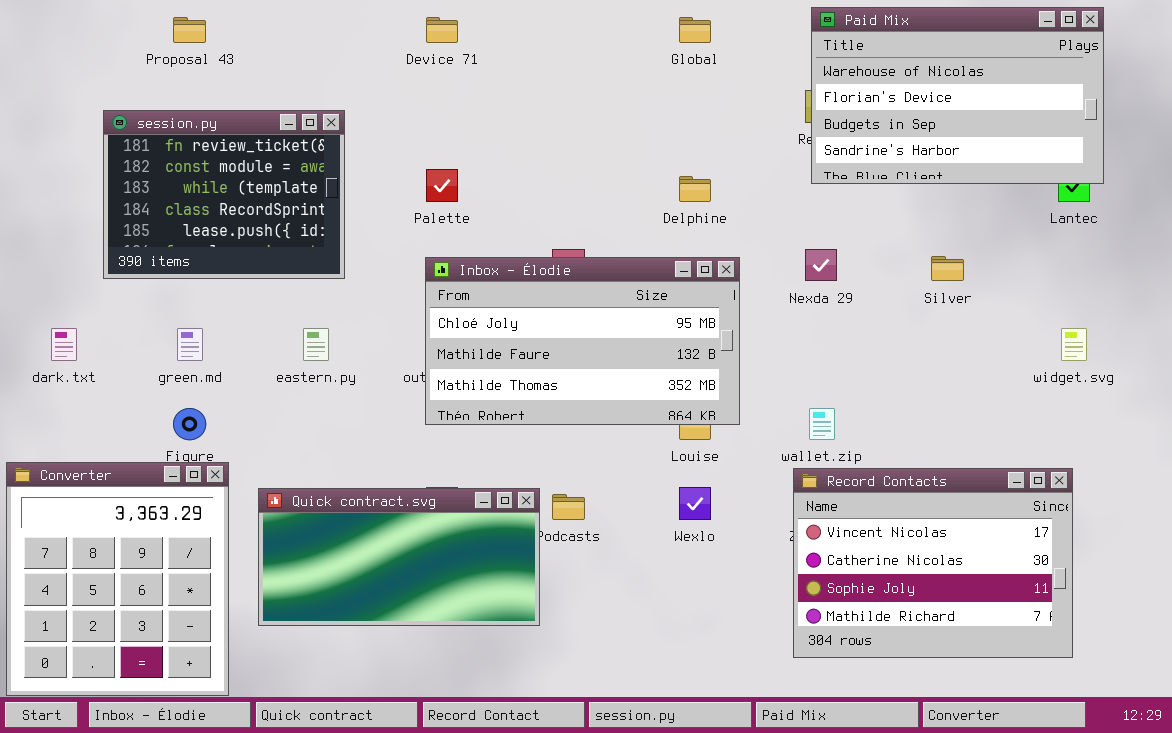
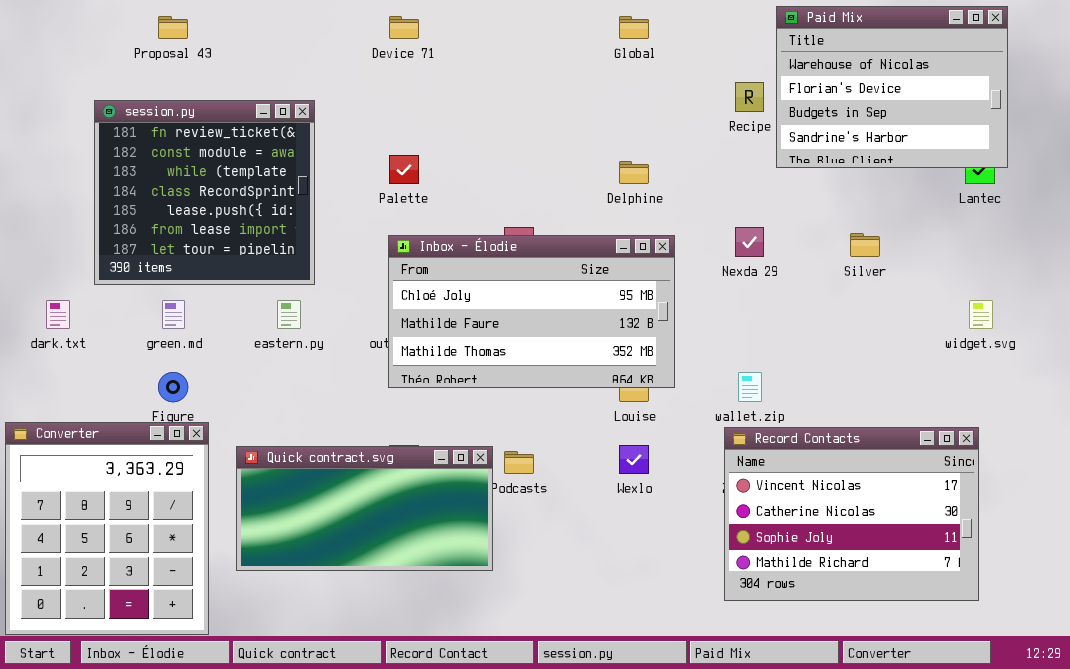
Paid Mix: [811,7,1104,184] -> [776,6,1008,168], resized
session.py: [103,110,345,279] -> [94,100,315,285], resized

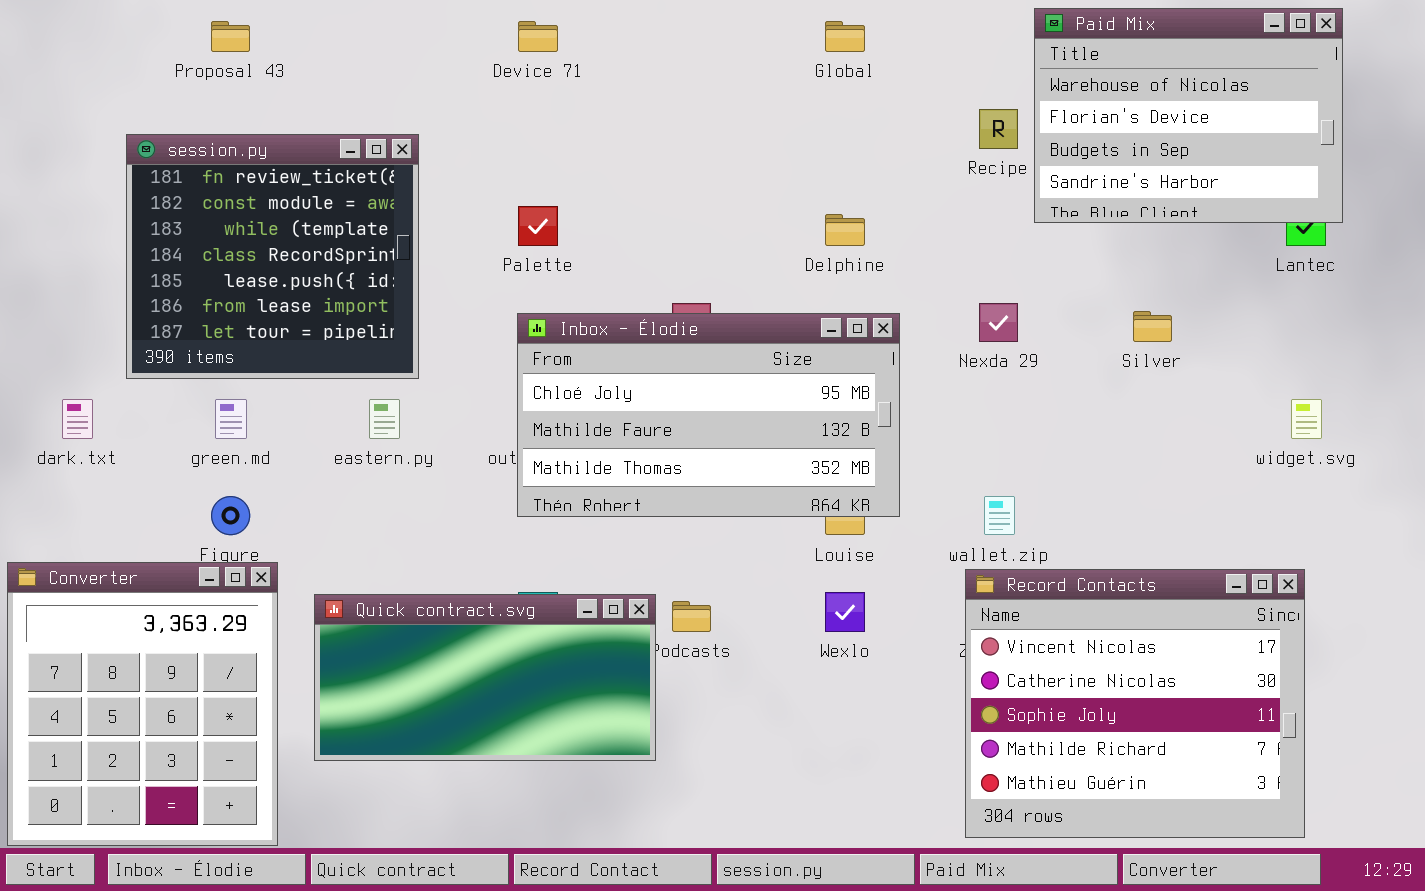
Record Contacts: [724,427,979,601] -> [965,569,1305,838], resized

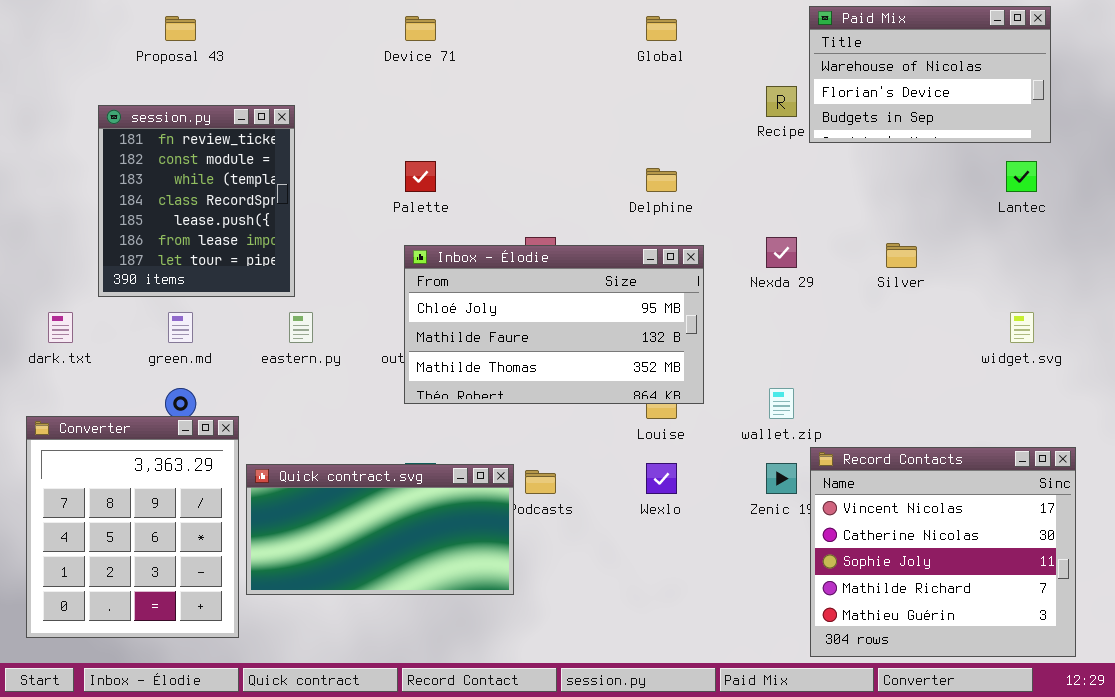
Paid Mix: [1034,8,1343,223] -> [809,6,1051,143], resized
session.py: [126,134,419,379] -> [98,105,295,297], resized
Converter: [7,562,278,846] -> [26,416,239,638], moved
Record Contacts: [965,569,1305,838] -> [810,447,1076,657], moved

